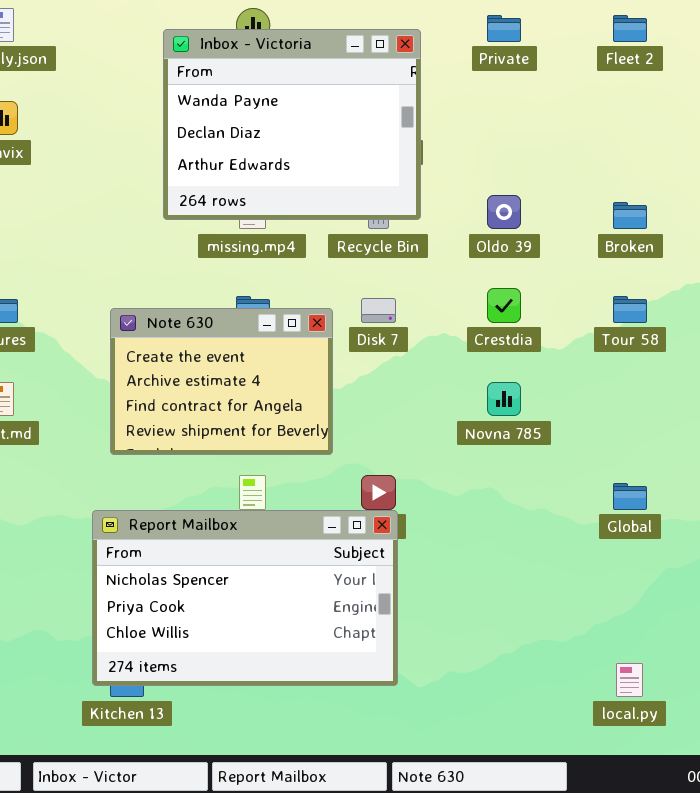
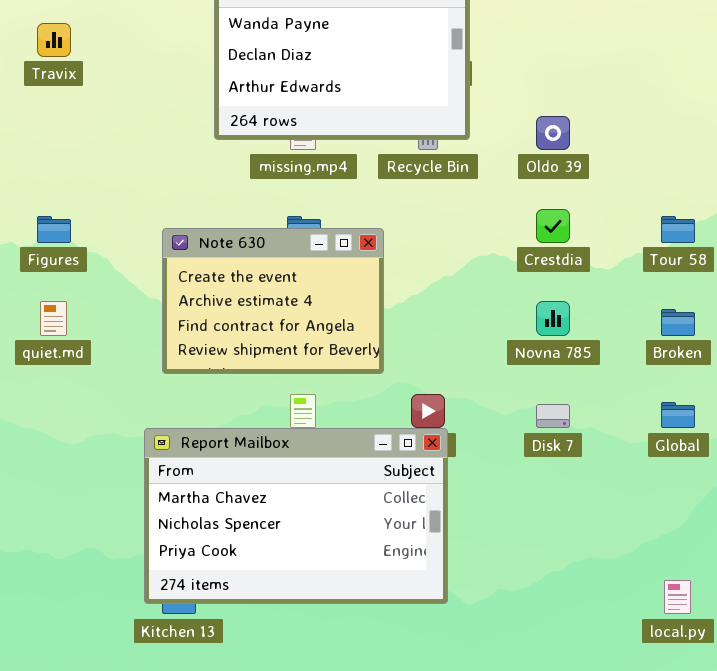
Broken: [613,202,647,229] -> [661,309,695,336], moved
Disk 7: [361,298,396,323] -> [536,404,570,428], moved
Report Mailbox: [92,510,398,686] -> [144,428,448,604], scrolled up 1 row

